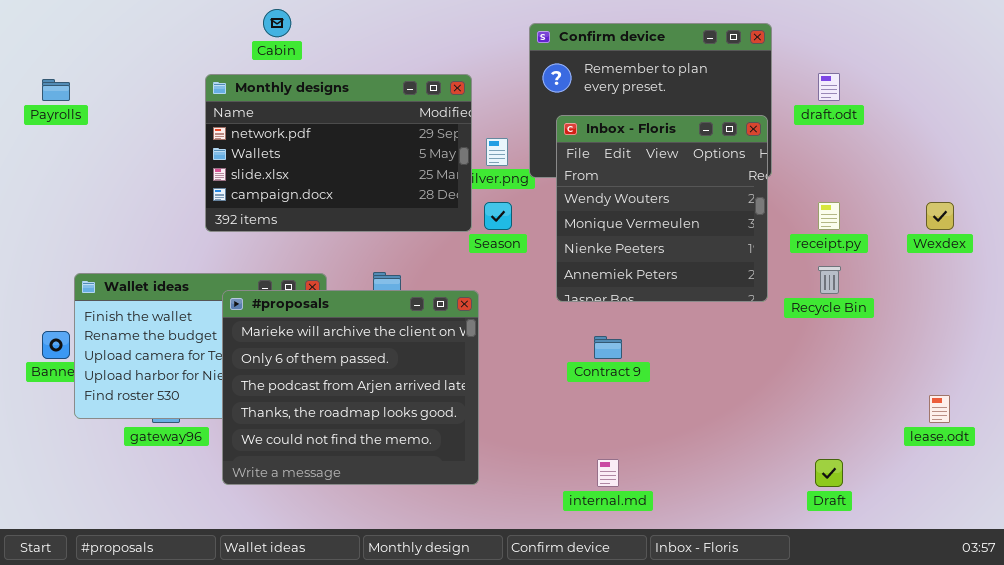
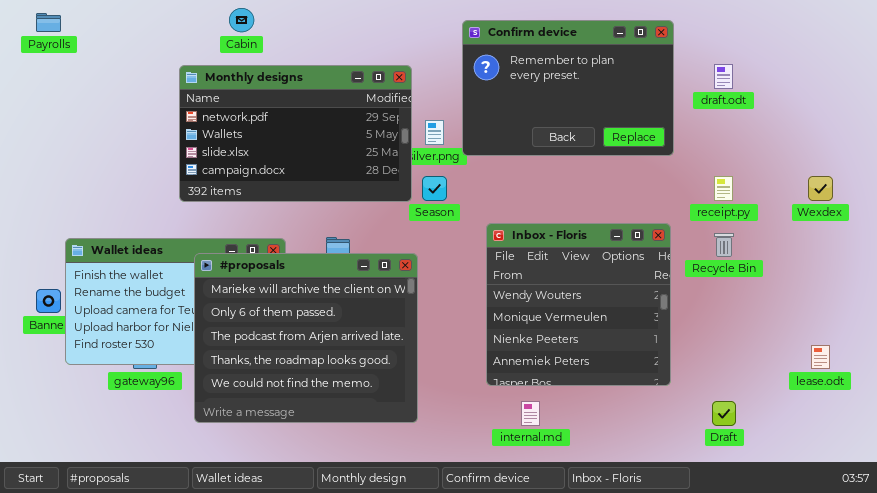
Payrolls: [42,79,70,101] -> [36,13,61,32], moved
Inbox - Floris: [556,115,768,302] -> [486,223,671,386], moved

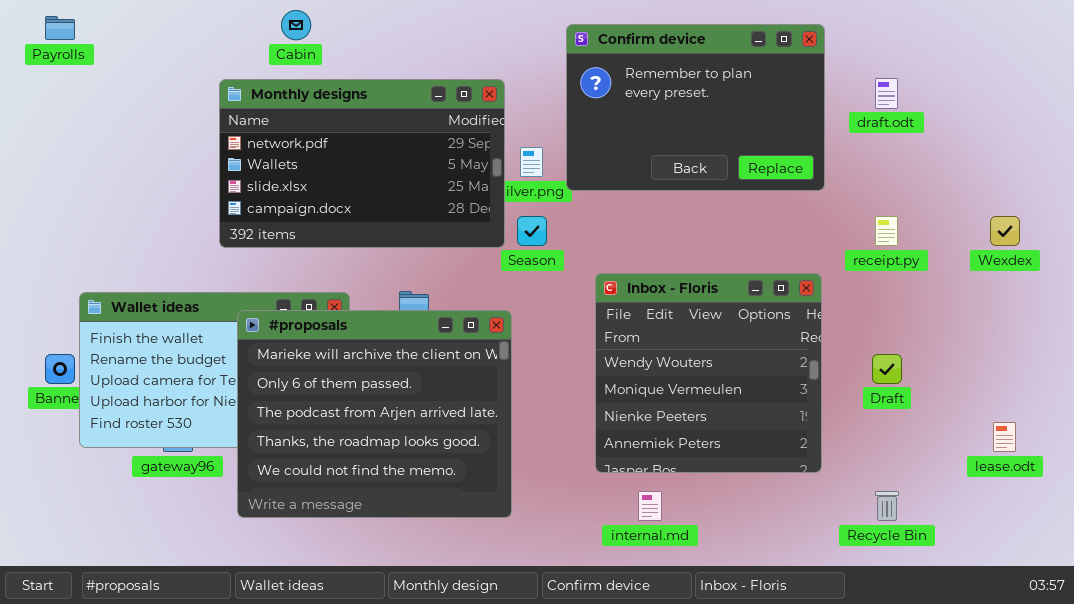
Recycle Bin: [714,233,734,257] -> [875,491,899,521], moved
Draft: [712,401,736,426] -> [872,354,902,384], moved

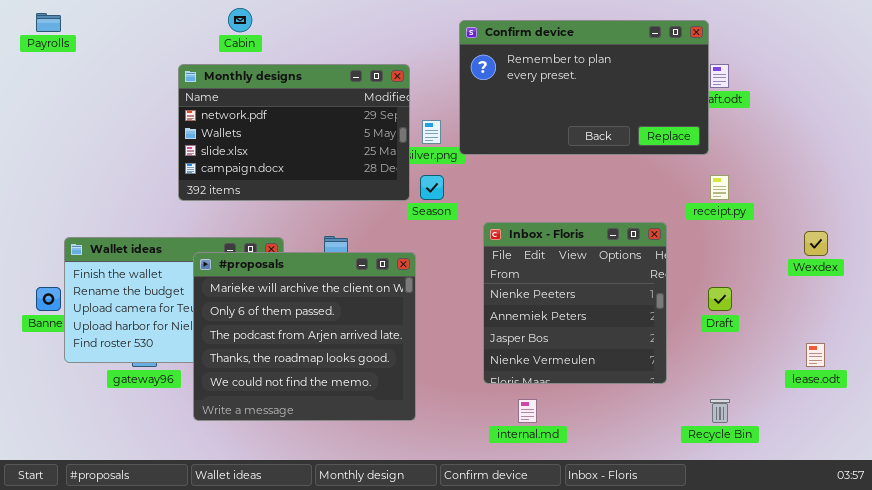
Confirm device: [566,24,825,191] -> [459,20,709,155], resized
Wexdex: [990,216,1020,246] -> [804,231,828,256], moved
Inbox - Floris: [595,273,822,473] -> [483,222,667,384], scrolled down 2 rows

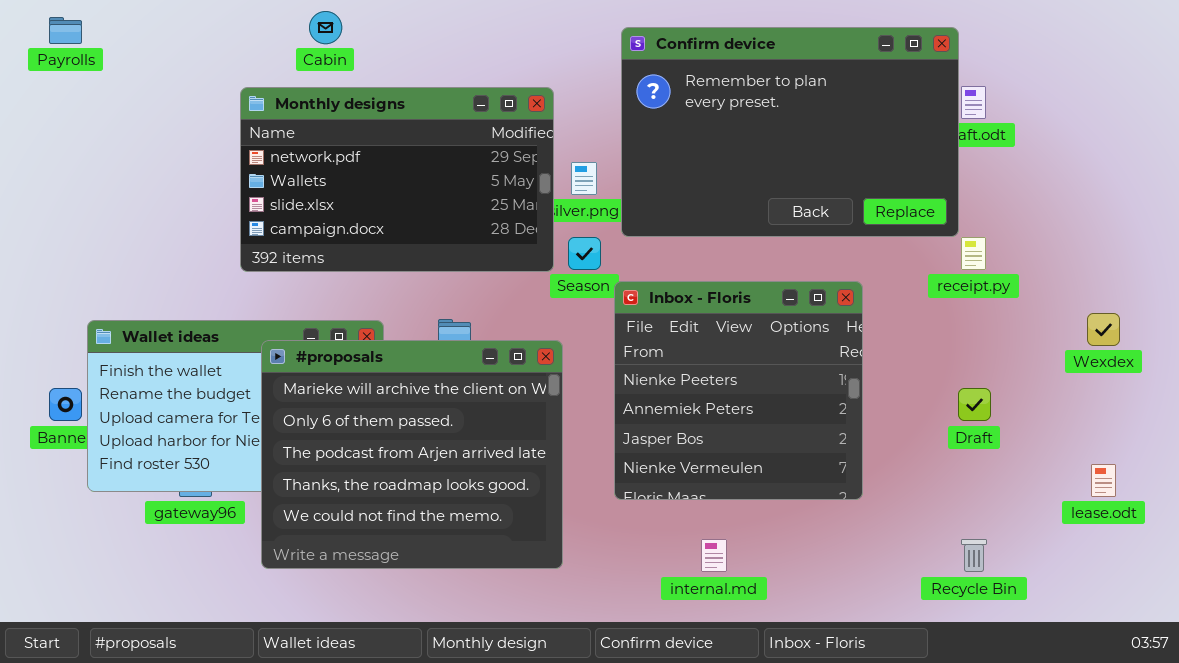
Confirm device: [459,20,709,155] -> [621,27,959,237], resized
Inbox - Floris: [483,222,667,384] -> [614,281,863,500], moved

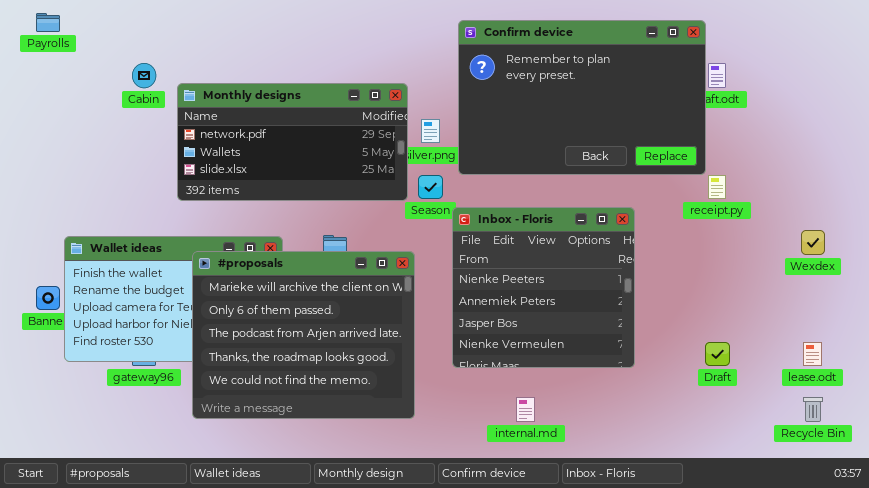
Cabin: [309,11,342,44] -> [132,63,156,88], moved
Monthly designs: [240,87,554,272] -> [177,83,408,201], resized
Draft: [958,388,991,421] -> [705,342,730,366], moved
Recycle Bin: [961,539,987,572] -> [803,397,823,422], moved

